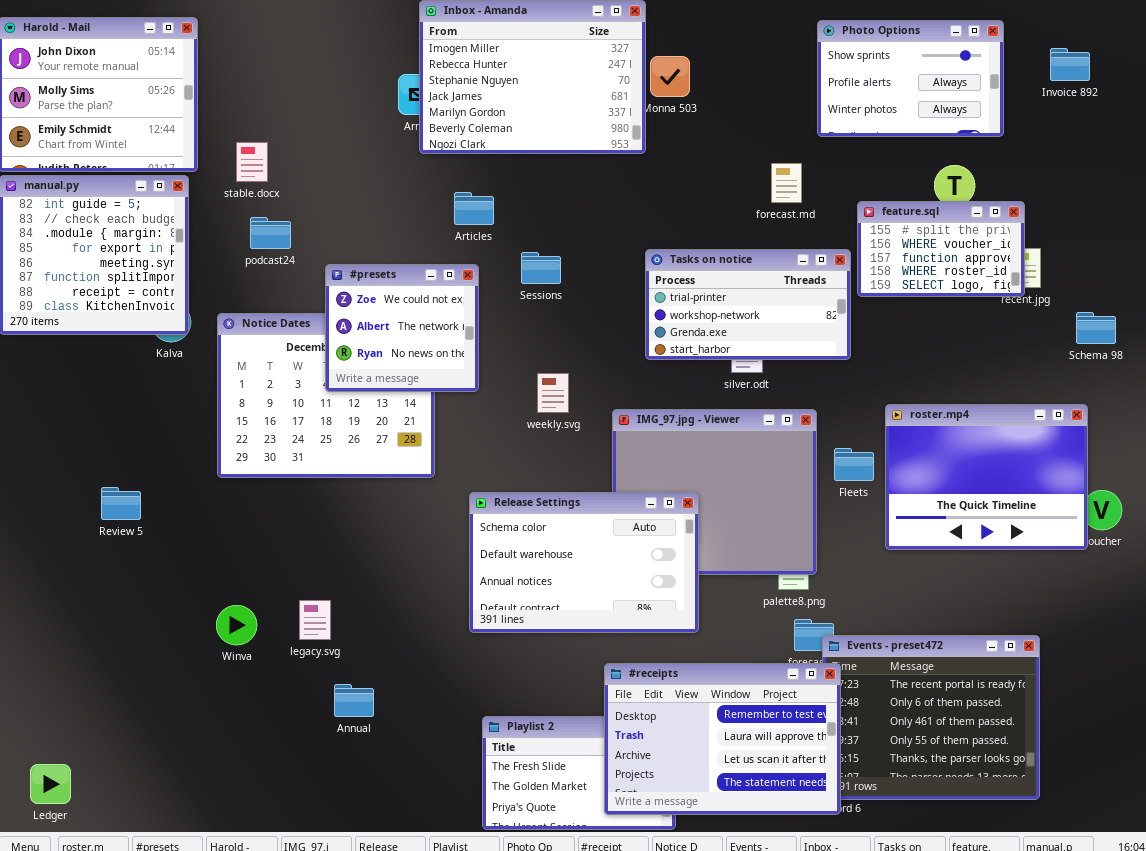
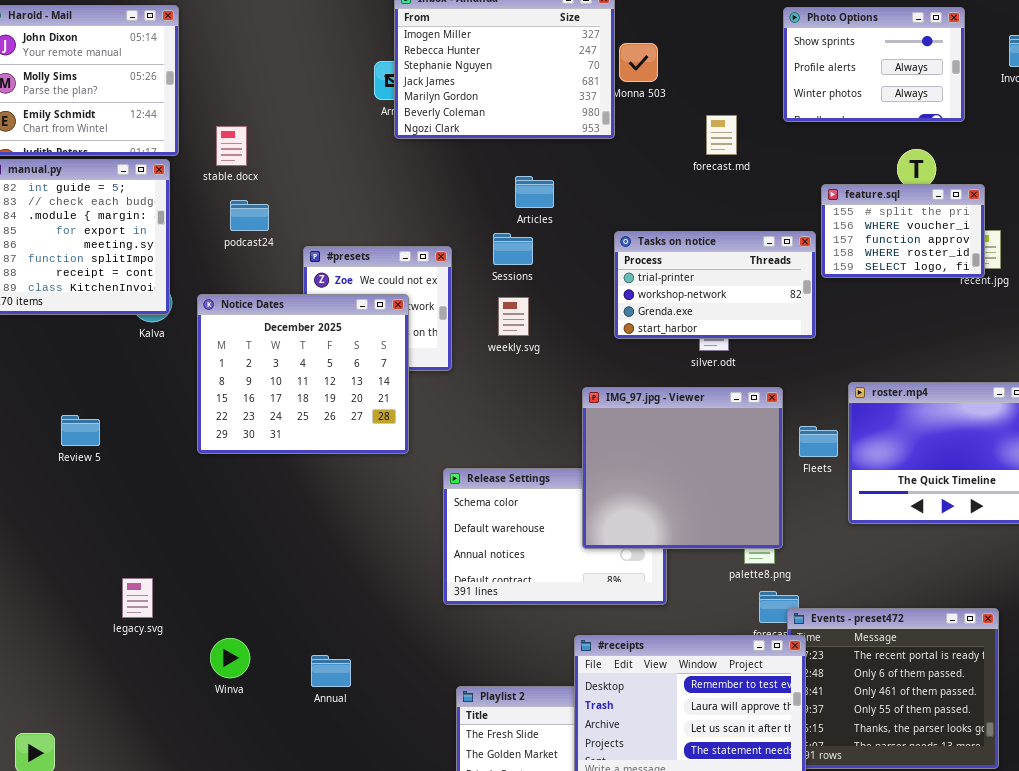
forecast.md: [771,163,802,203] -> [706,115,737,155], moved
Articles: [454,192,494,225] -> [515,176,554,208], moved
Notice Dates: [217,313,435,478] -> [197,294,409,454], raised
weekly.svg: [537,373,569,413] -> [498,297,529,336], moved
IMG_97.jpg - Viewer: [612,409,817,575] -> [582,387,783,549], raised
Review 5: [101,487,141,520] -> [61,415,100,446], moved
legacy.svg: [299,600,331,640] -> [122,578,153,618], moved
Winva: [216,605,257,645] -> [210,638,250,678], moved

